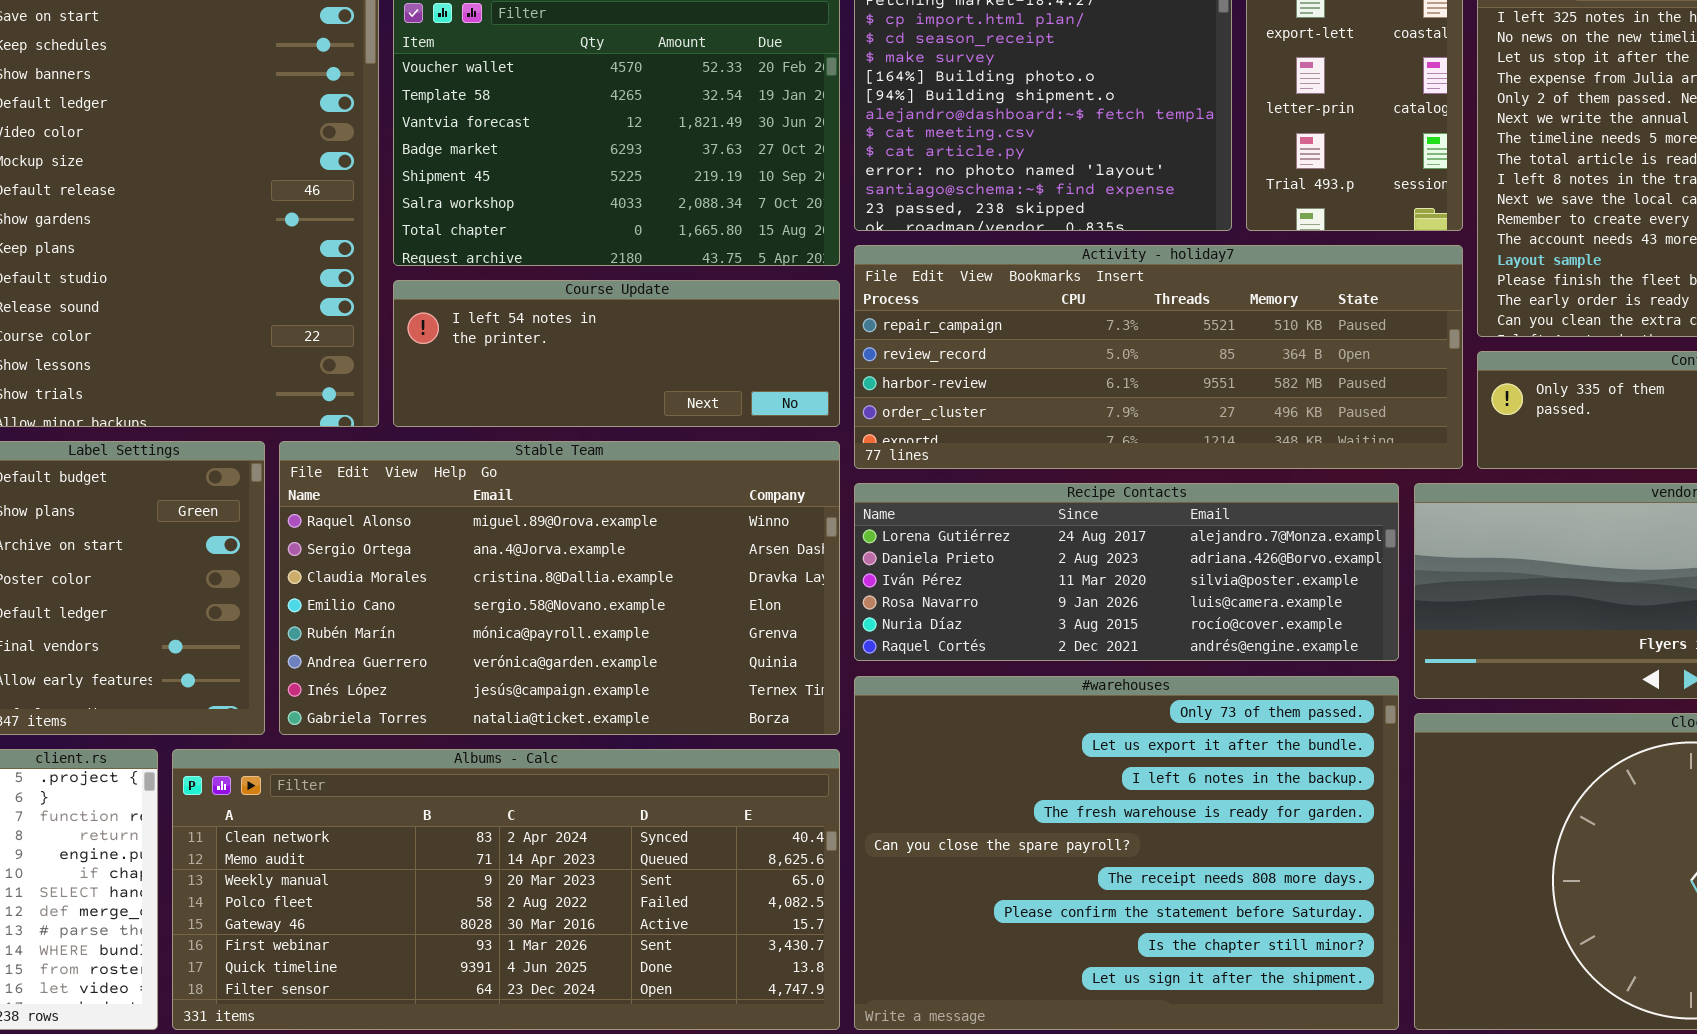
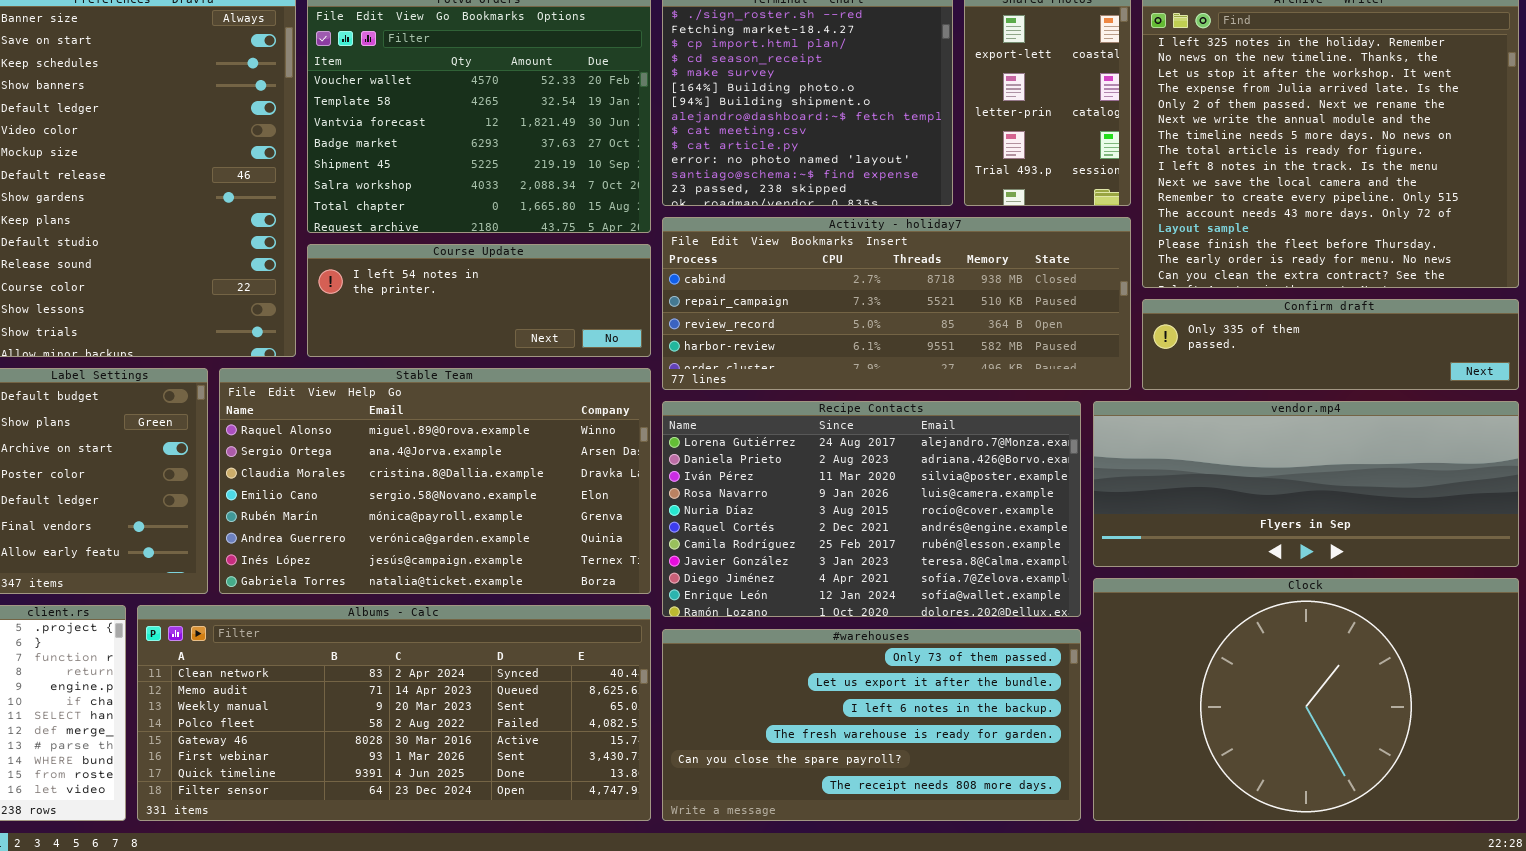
Activity - holiday7: [854,245,1463,469] -> [662,217,1131,390], scrolled up 1 row
Recipe Contacts: [854,483,1399,661] -> [662,401,1081,617], resized
#warehouses: [854,676,1399,1030] -> [662,629,1081,821], resized

